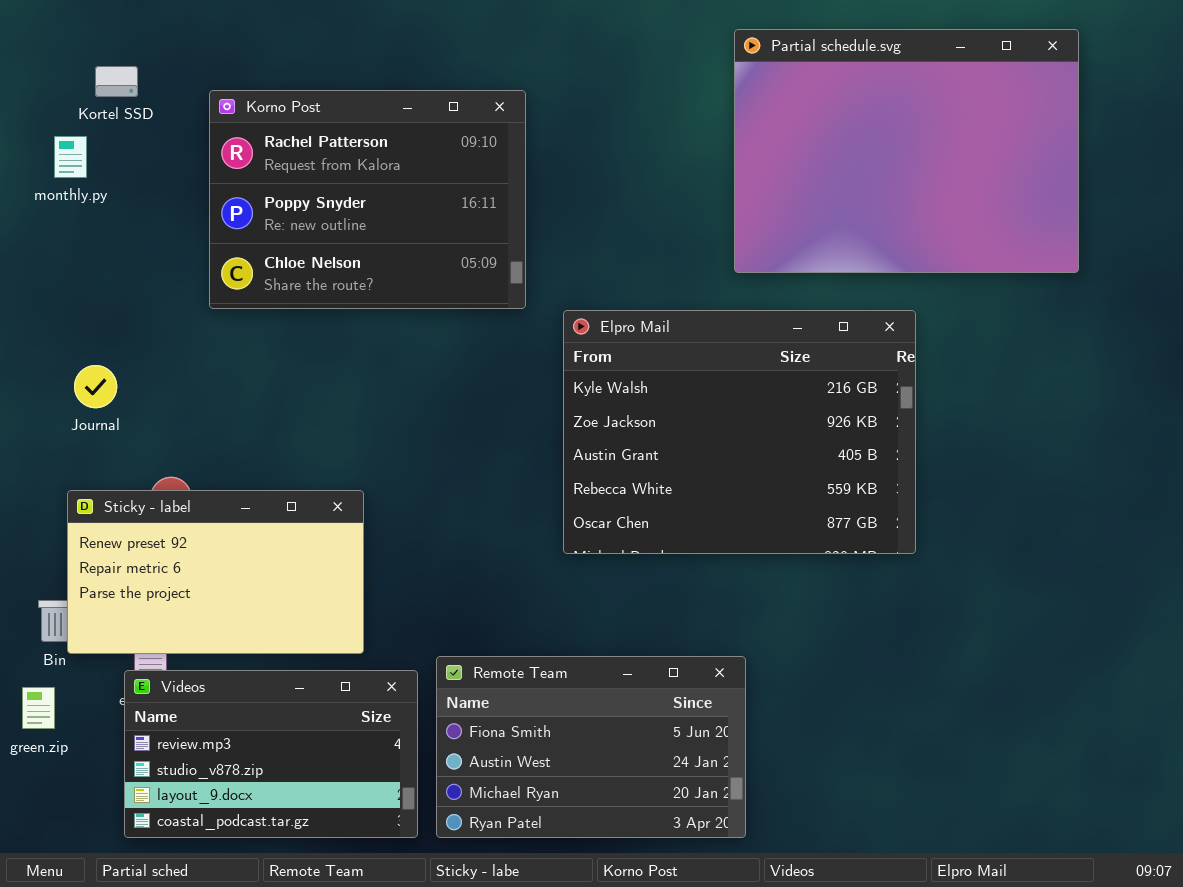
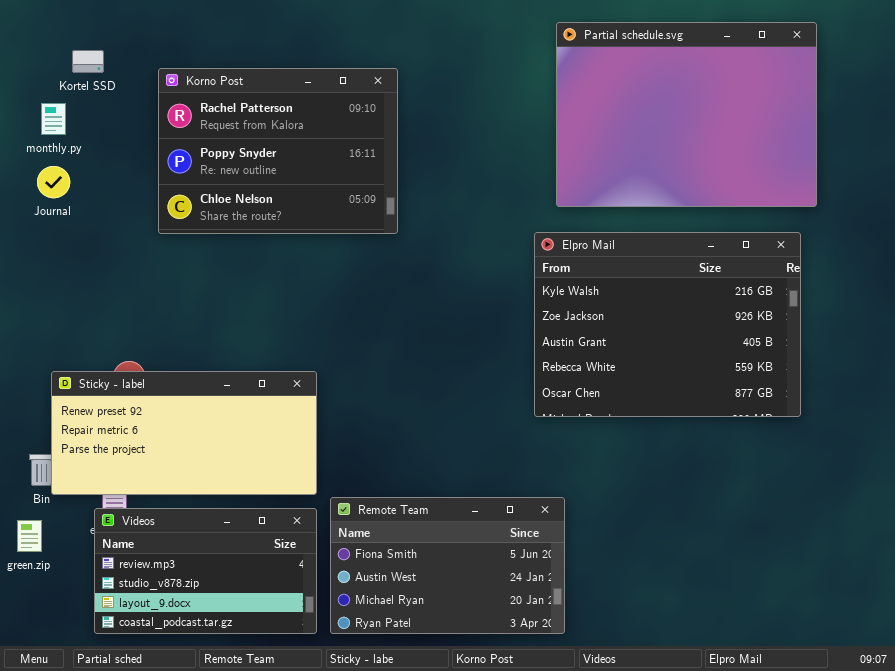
Elpro Mail: [563,310,916,554] -> [534,232,801,417], moved
Journal: [74,365,117,408] -> [37,166,70,198], moved
Sticky - label: [67,490,364,654] -> [51,371,317,495], resized

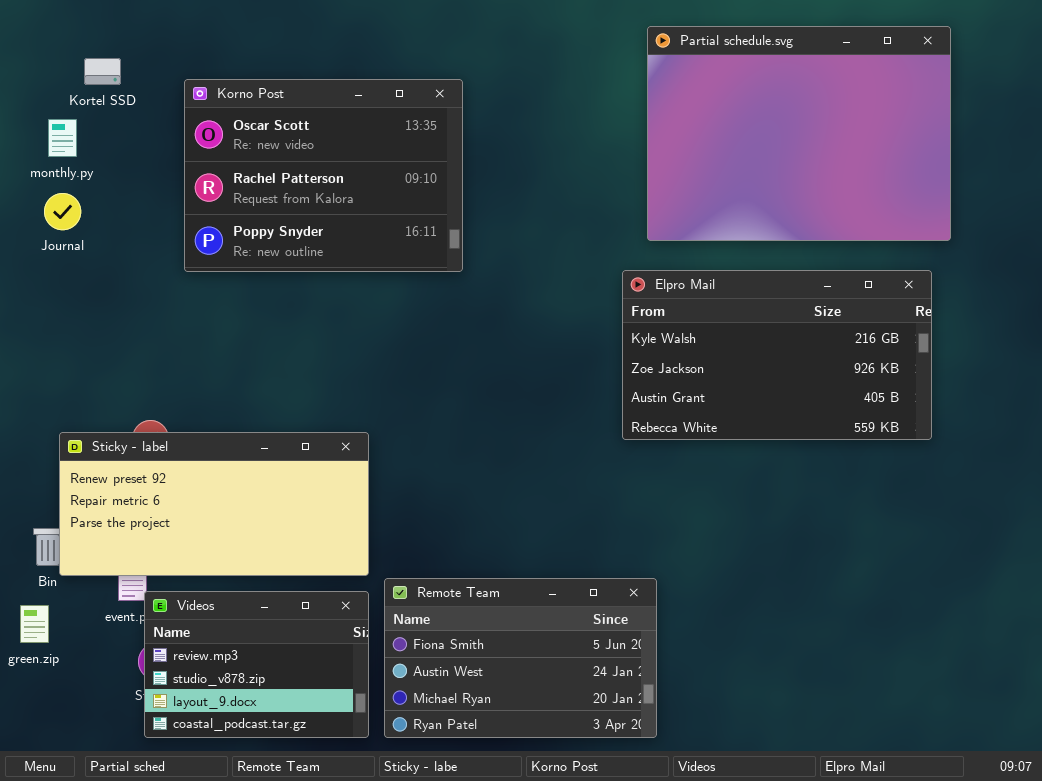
Korno Post: [158,68,398,234] -> [184,79,463,272], scrolled up 1 row
Elpro Mail: [534,232,801,417] -> [622,270,932,440], resized
Videos: [94,508,317,634] -> [144,591,369,738], resized

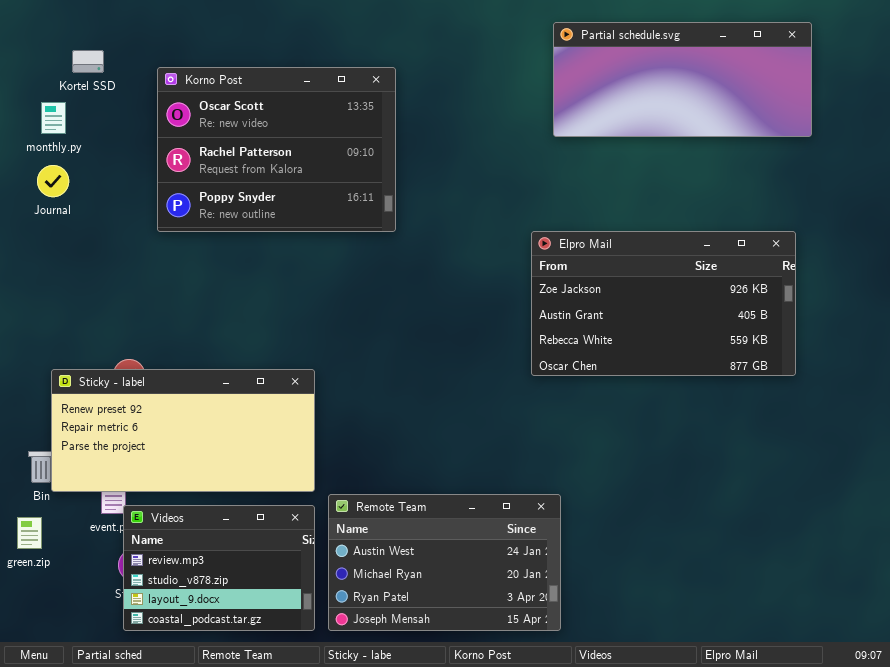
Partial schedule.svg: [647,26,951,241] -> [553,22,812,137], resized
Elpro Mail: [622,270,932,440] -> [531,231,796,376], scrolled down 1 row
Remote Team: [384,578,657,738] -> [328,494,561,631], scrolled down 1 row

